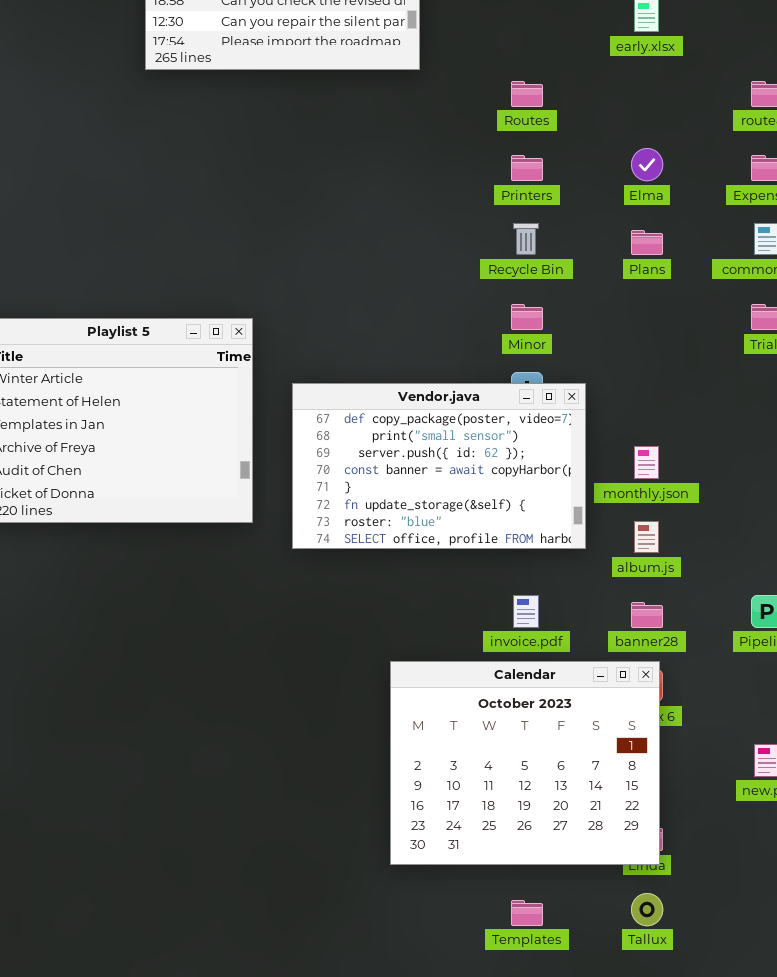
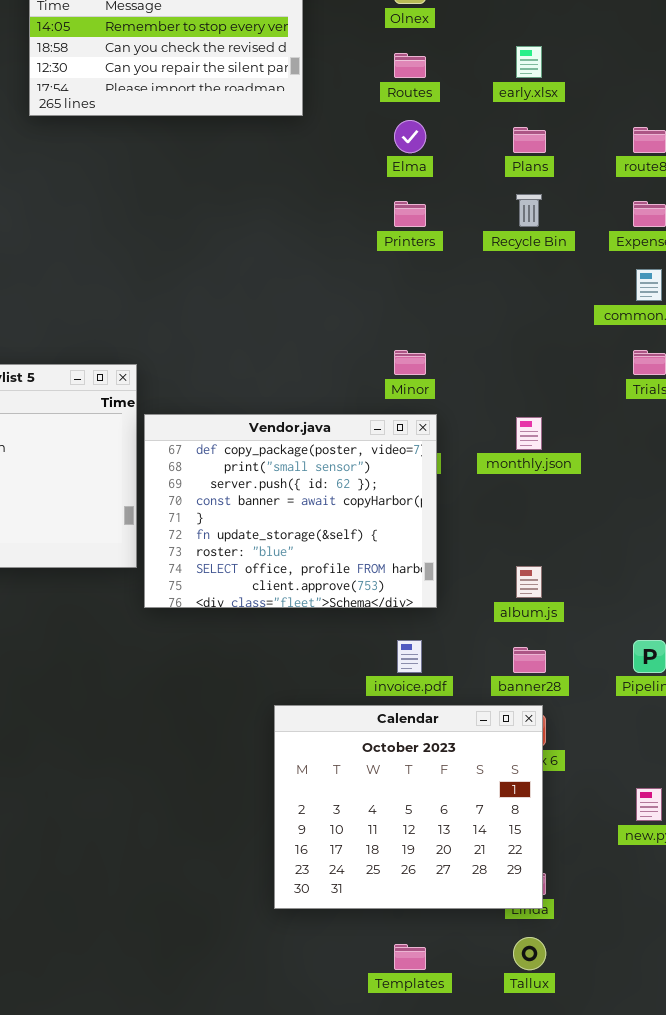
Routes: [511,81,543,107] -> [394,53,426,78], moved
Elma: [631,148,663,181] -> [394,120,426,153], moved
Recycle Bin: [513,223,539,255] -> [516,194,542,227], moved
Plans: [631,230,663,255] -> [513,127,546,153], moved
Vendor.java: [292,383,586,549] -> [144,414,437,608], moved, resized
monthly.json: [634,446,659,479] -> [516,417,542,450], moved

